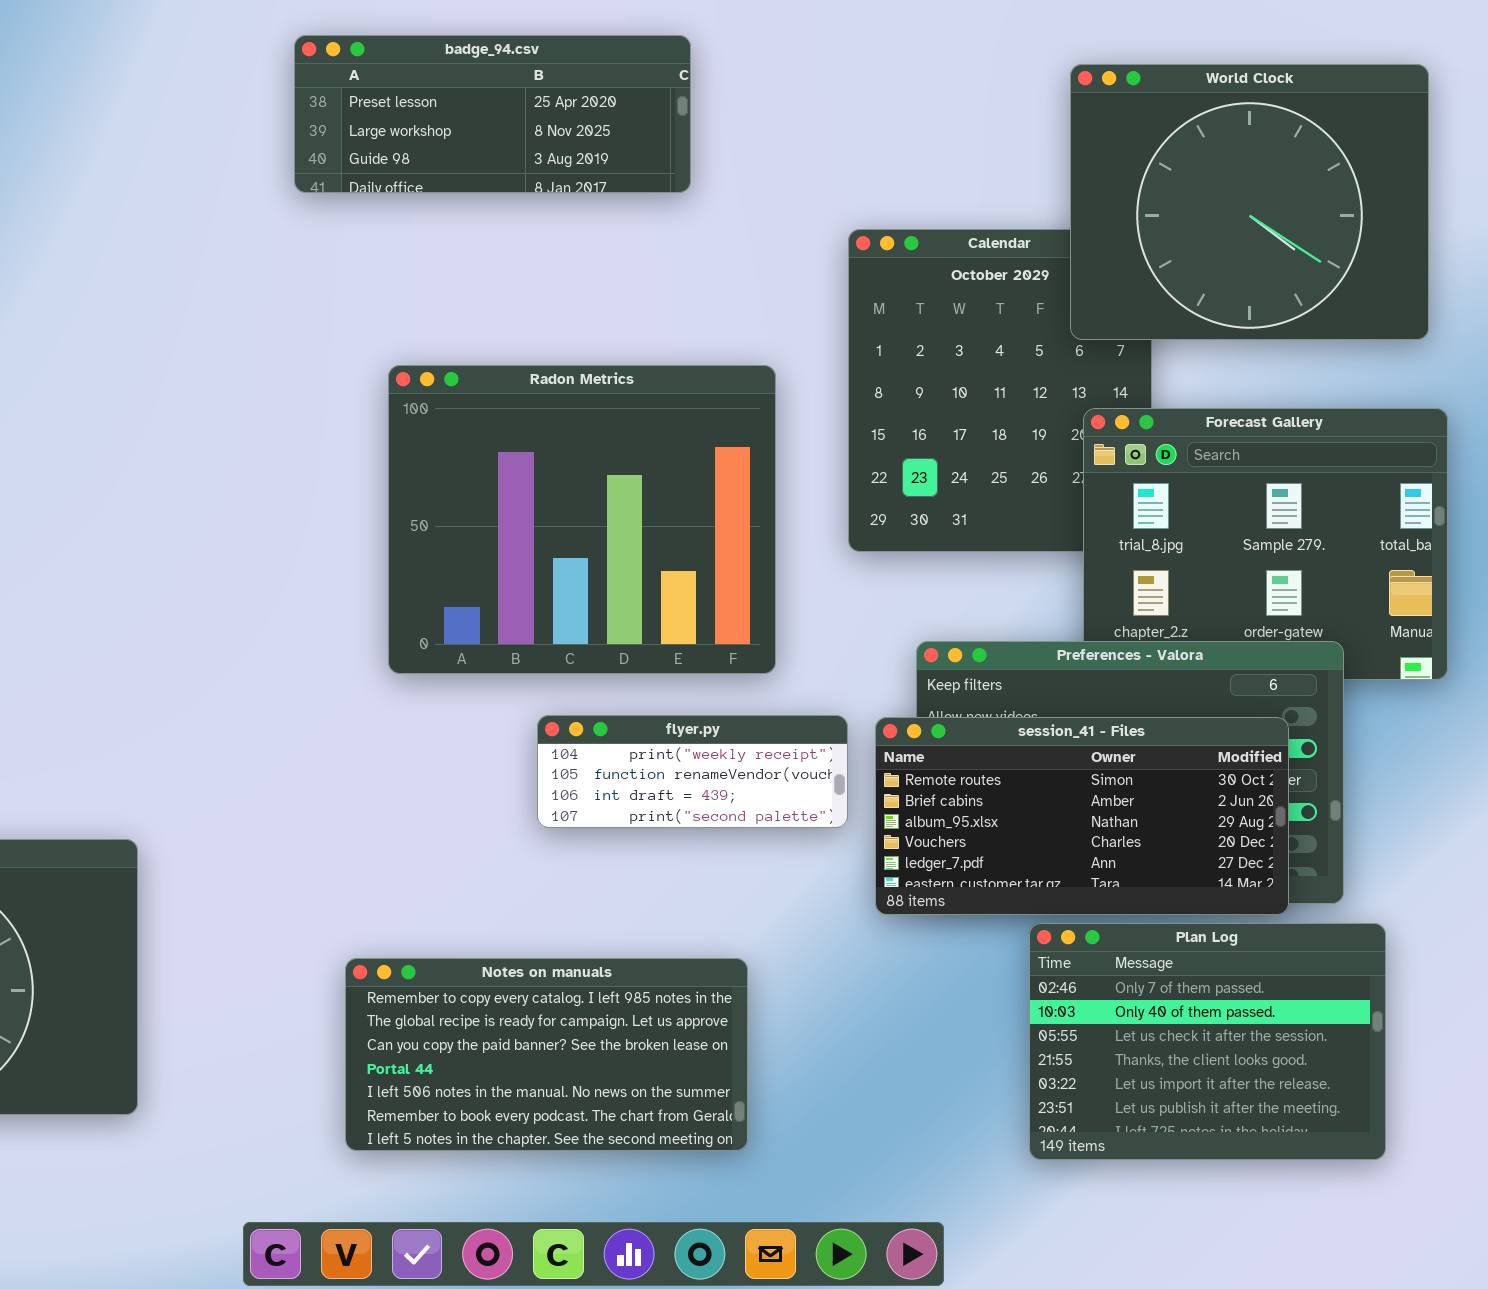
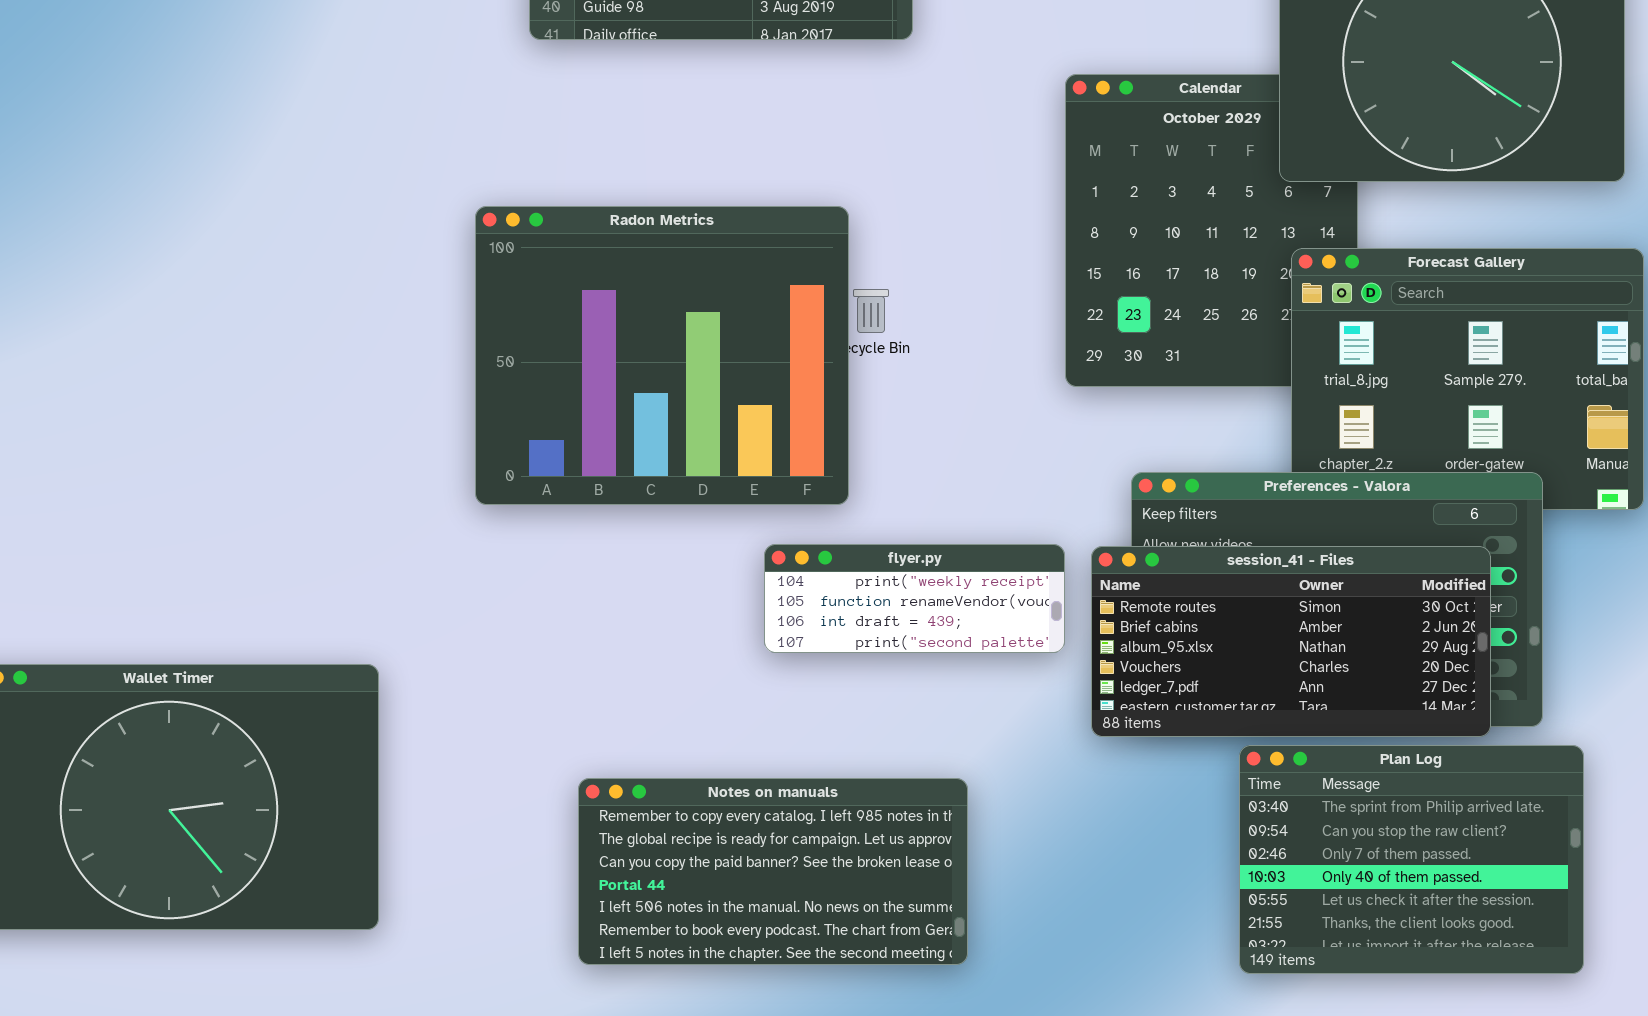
Radon Metrics: [388,365,776,674] -> [475,206,849,505], moved
Plan Log: [1029,923,1386,1160] -> [1239,745,1584,974], scrolled up 2 rows

